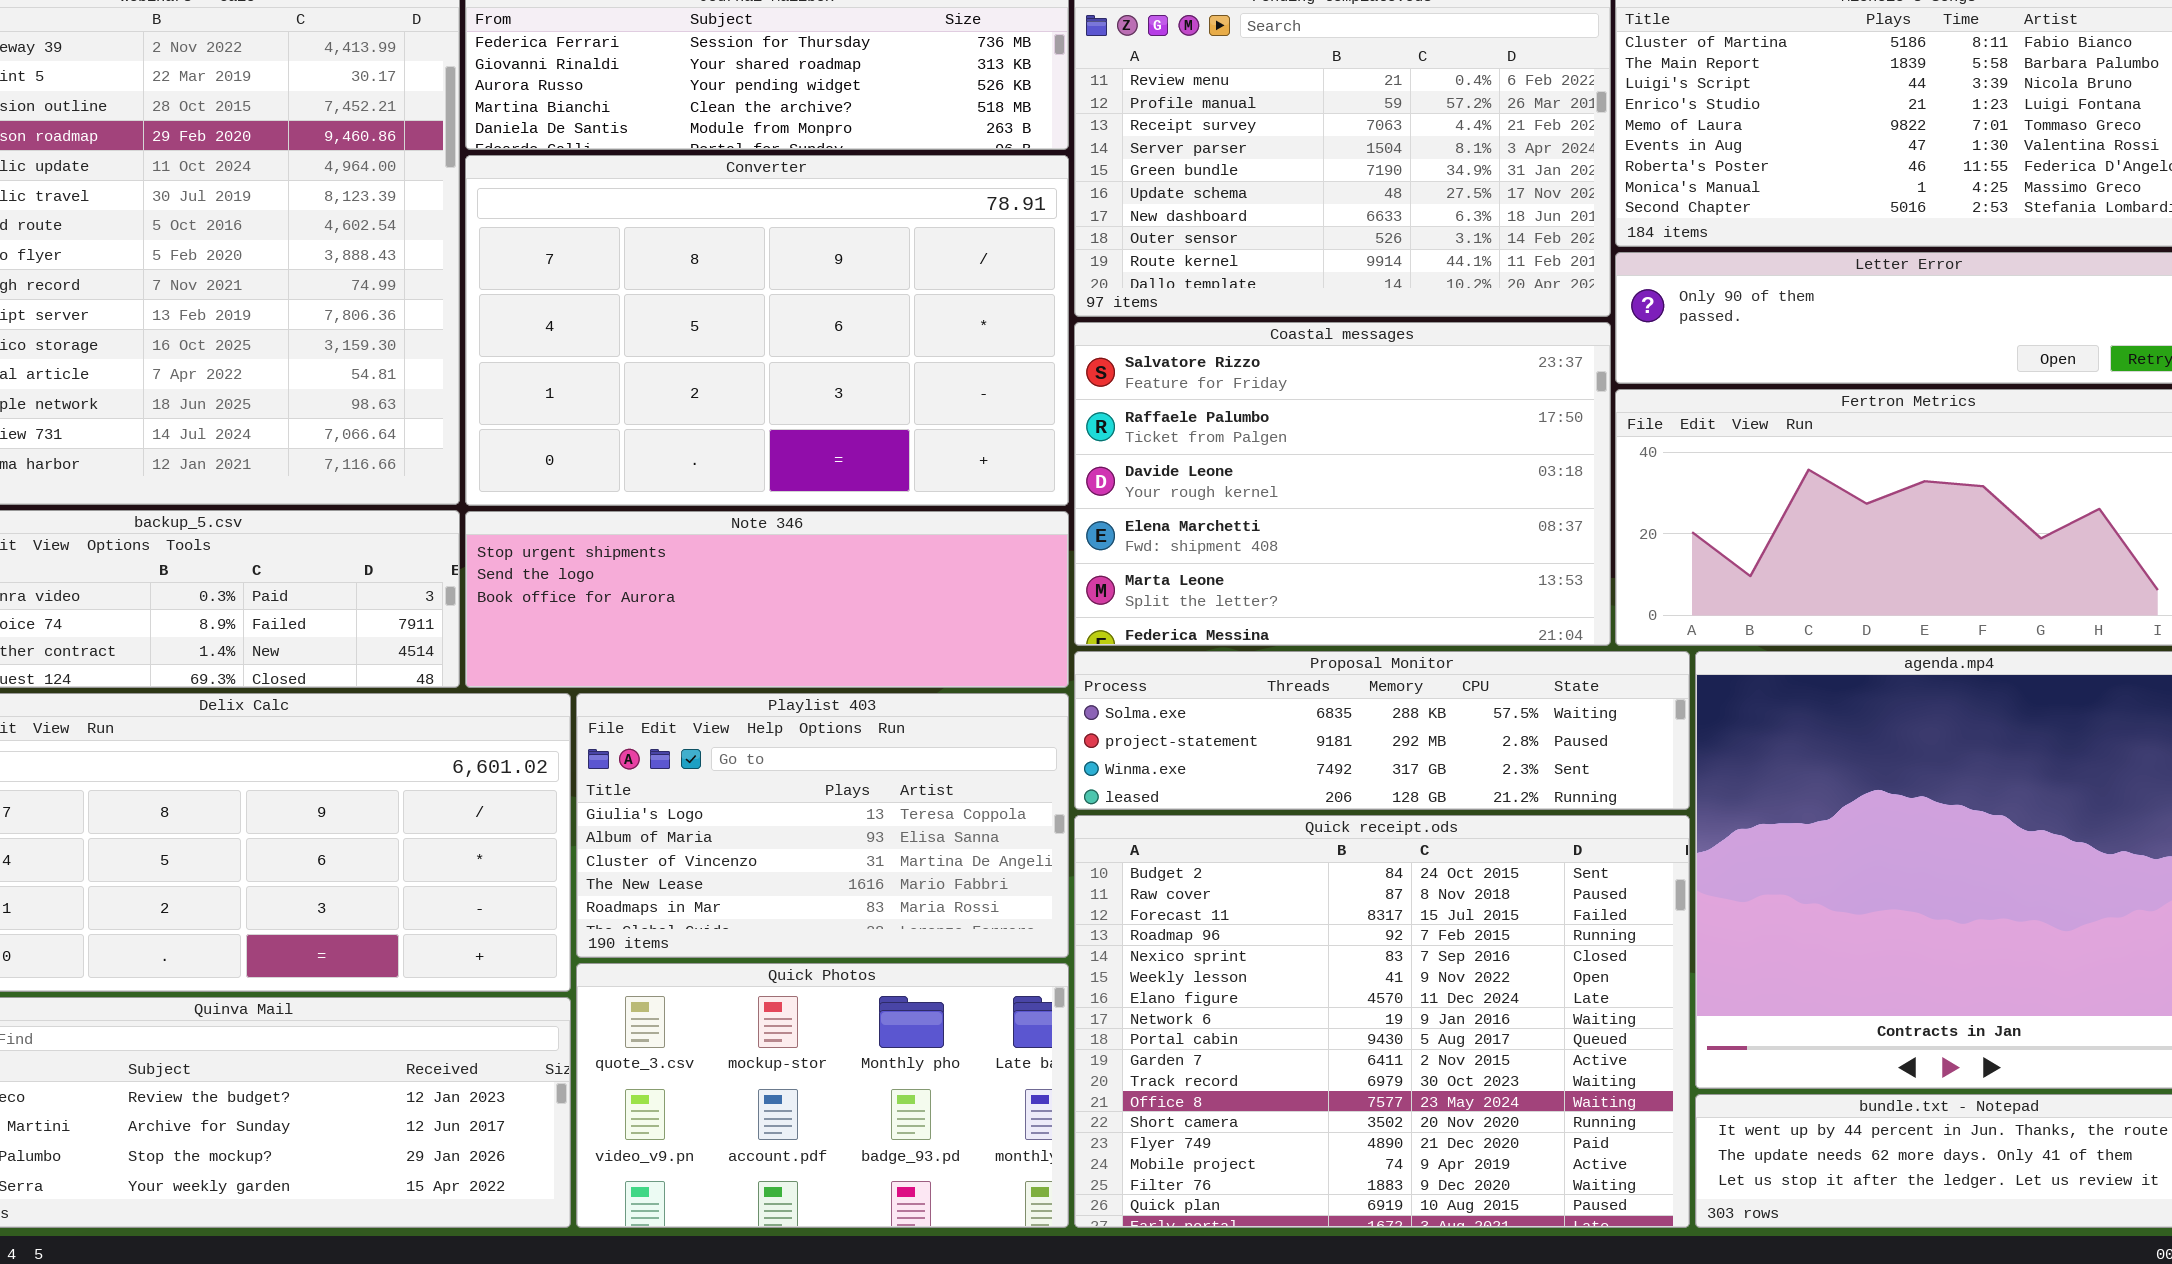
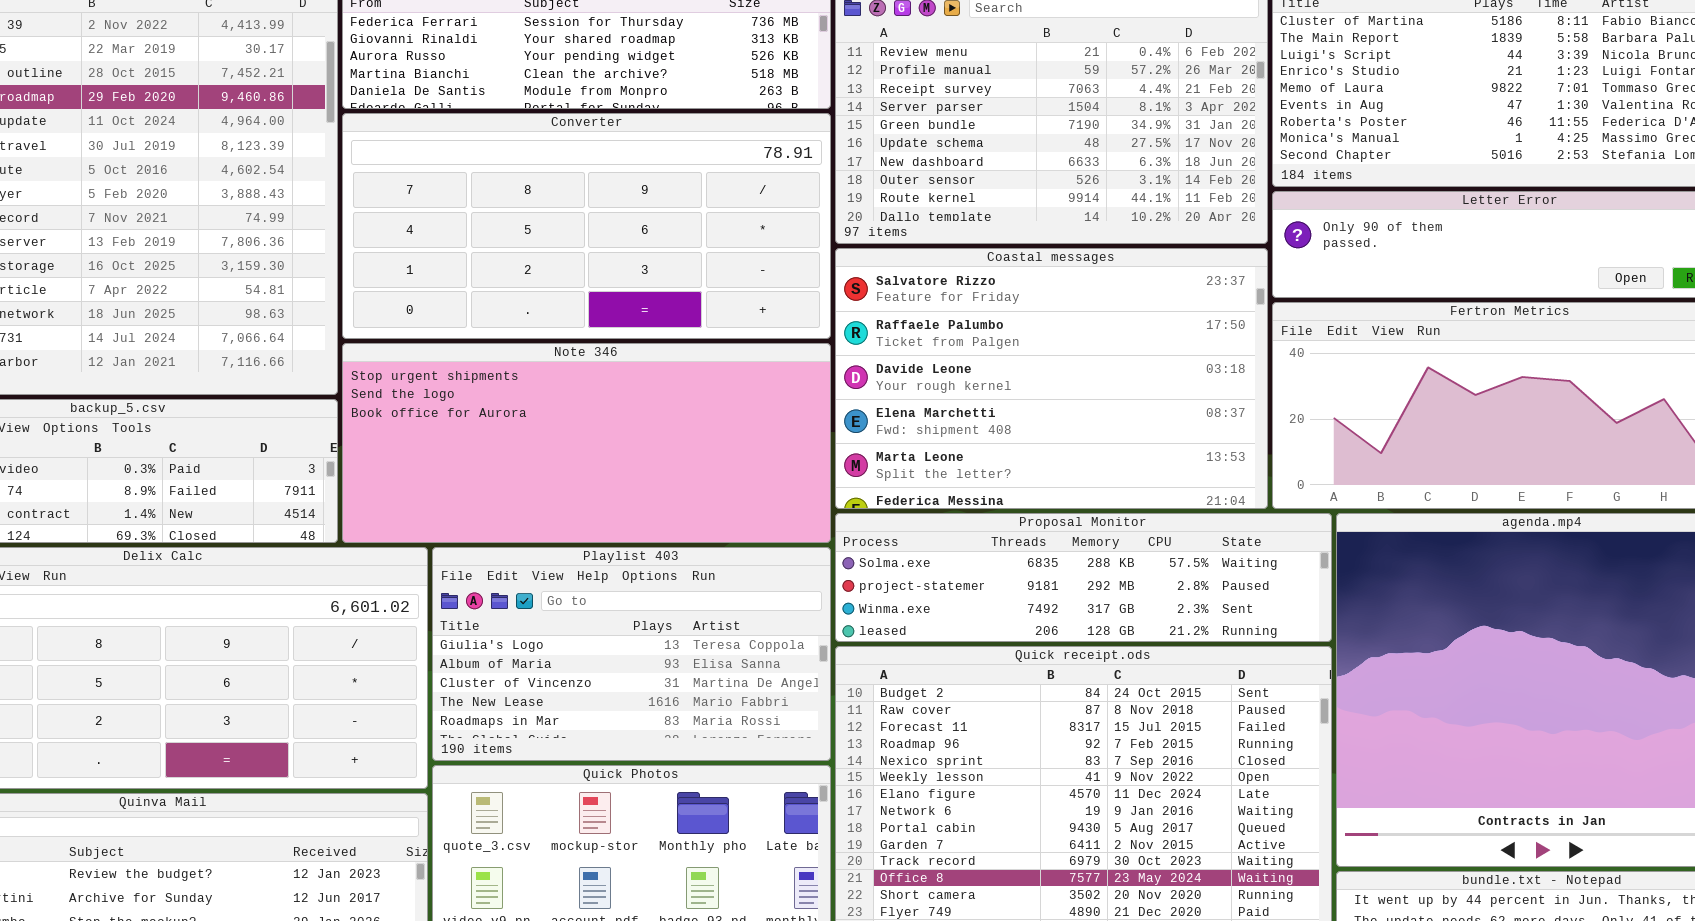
Converter: [465,155,1069,506] -> [342,113,831,339], resized
Note 346: [465,511,1069,688] -> [342,343,831,543], resized

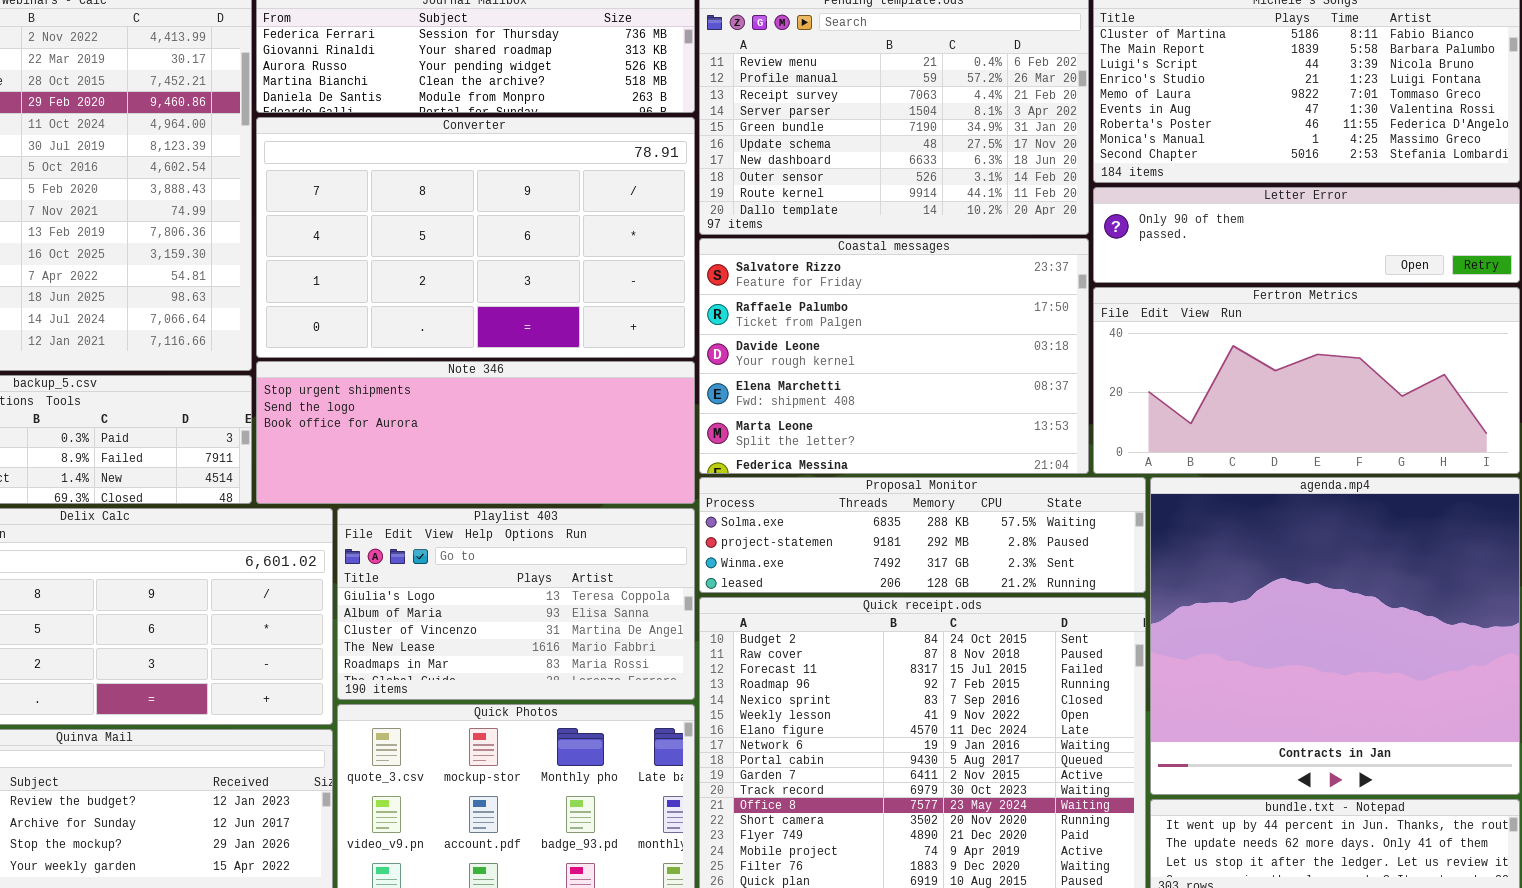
Converter: [342,113,831,339] -> [256,117,695,358], resized
Note 346: [342,343,831,543] -> [256,361,695,504], resized

